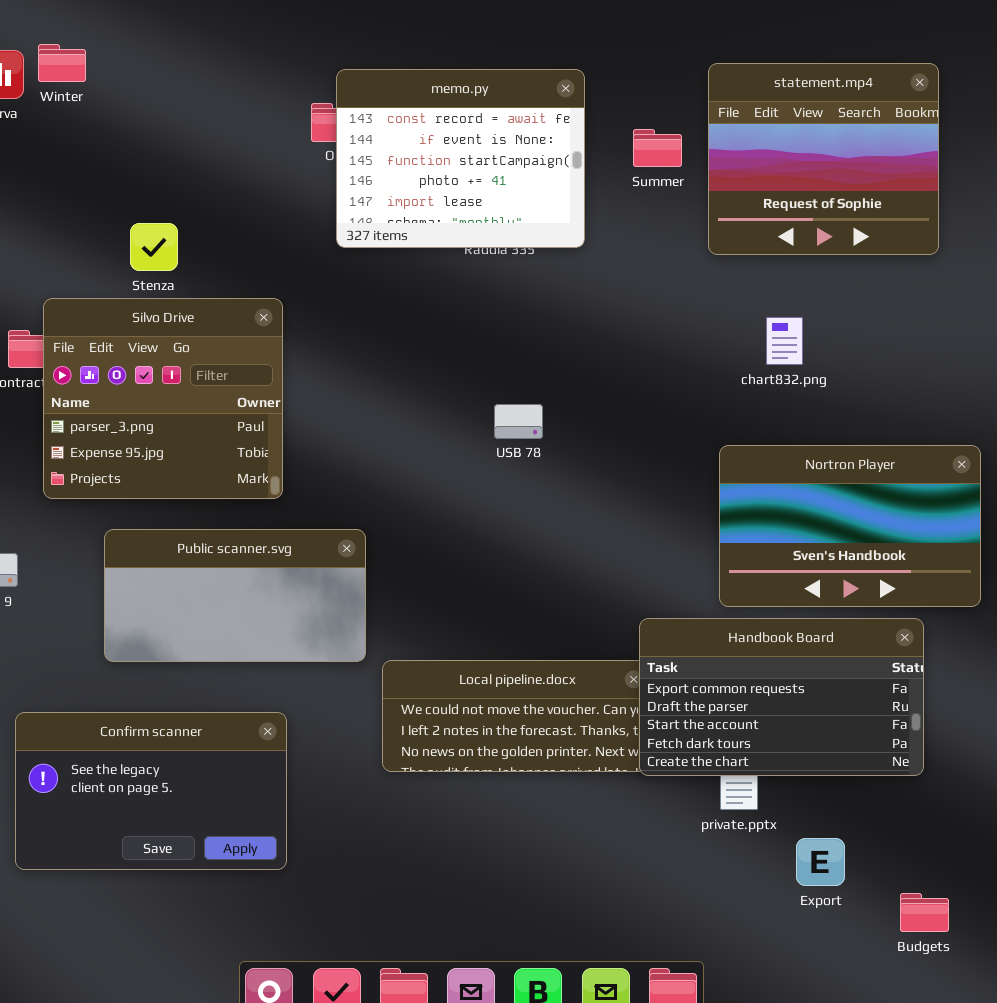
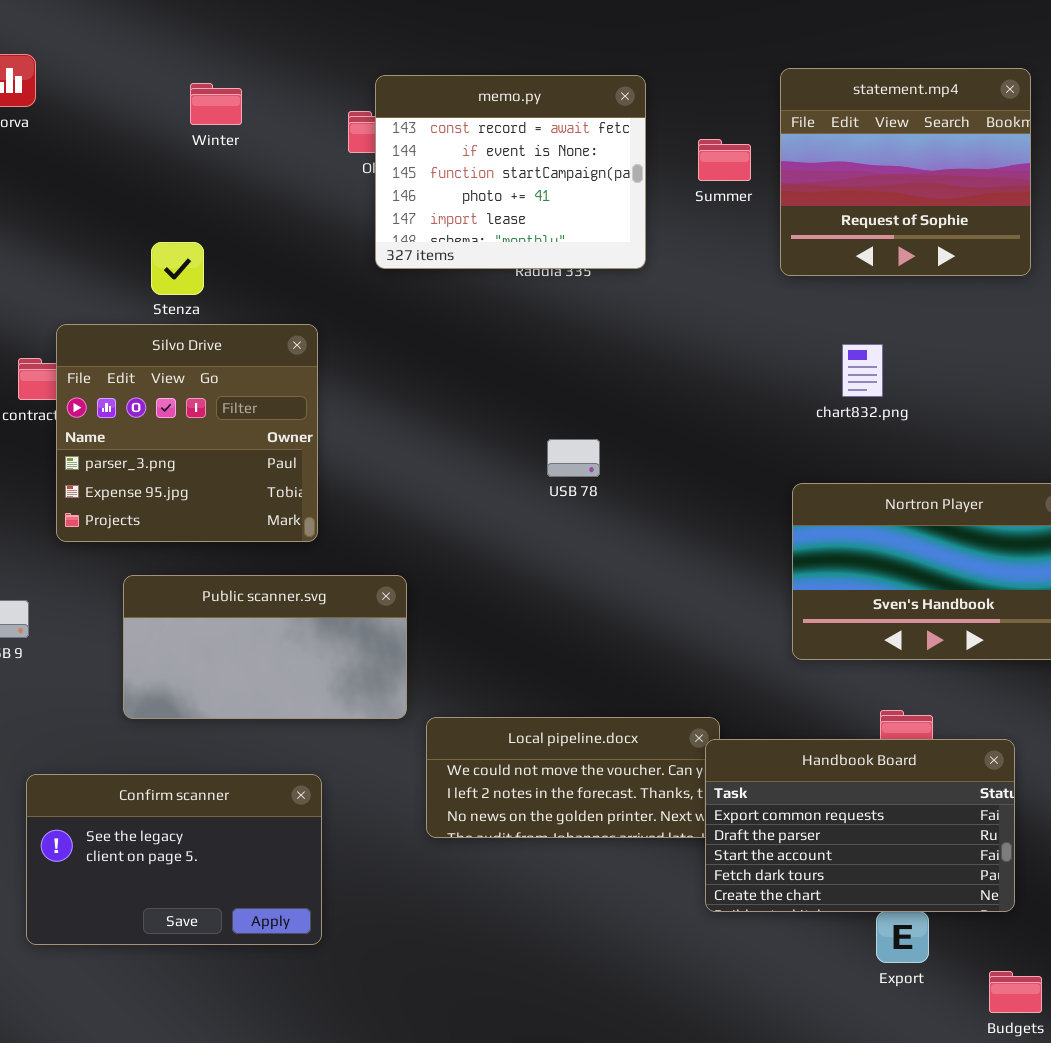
Winter: [38,44,86,82] -> [190,83,242,125], moved
Handbook Board: [639,618,924,776] -> [705,739,1015,912], moved

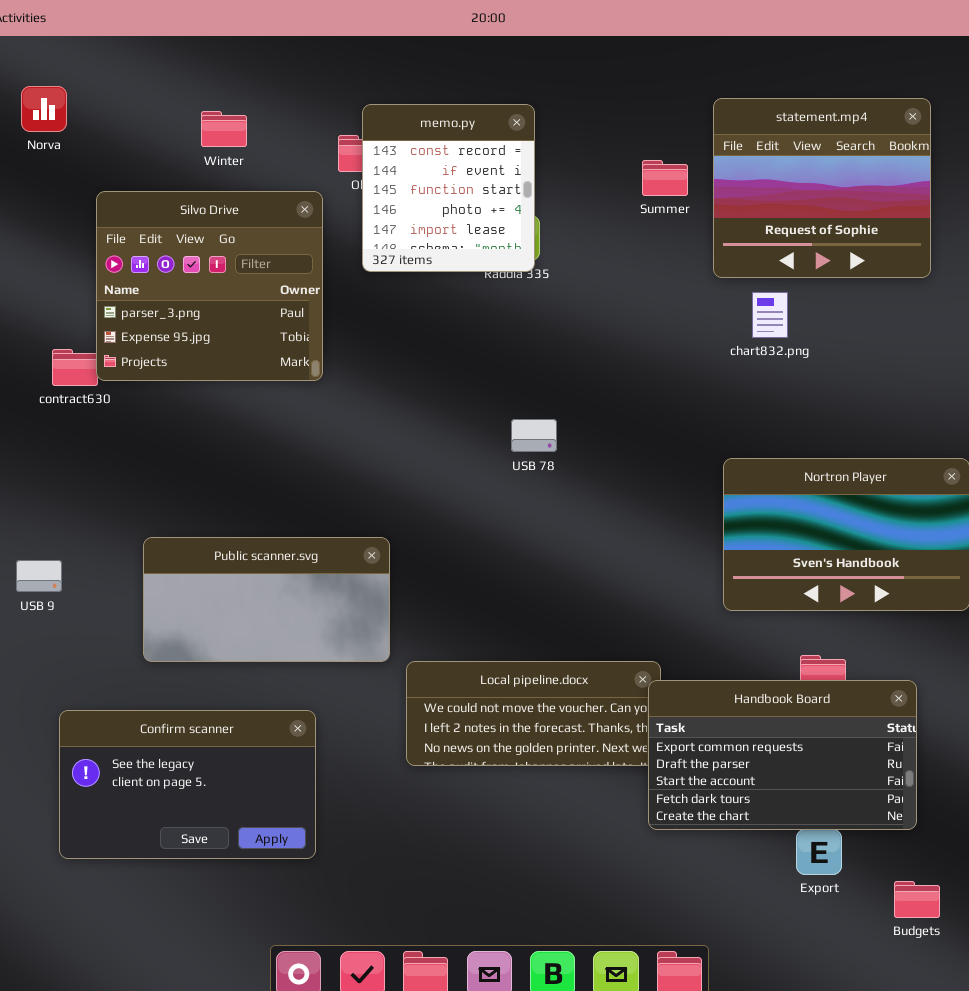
memo.py: [375,75,646,269] -> [362,104,535,272], resized
Silvo Drive: [56,324,318,542] -> [96,191,323,381], moved
chart832.png: [842,344,883,397] -> [752,292,788,338], moved

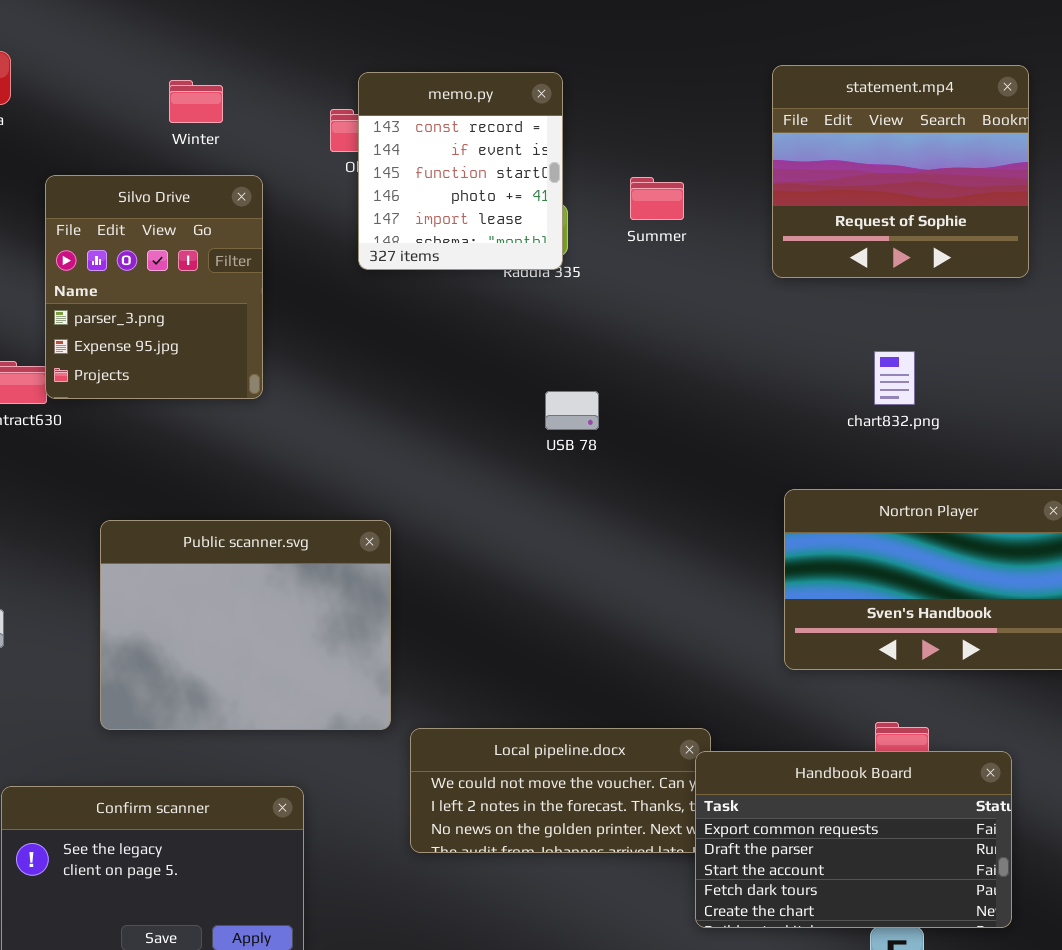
Summer: [642,160,688,196] -> [630,177,684,220], moved
Silvo Drive: [96,191,323,381] -> [45,175,263,399], resized
chart832.png: [752,292,788,338] -> [874,351,915,405], moved
USB 78: [511,419,557,452] -> [545,391,599,430], moved
Public scanner.svg: [143,537,390,662] -> [100,520,391,730], resized

